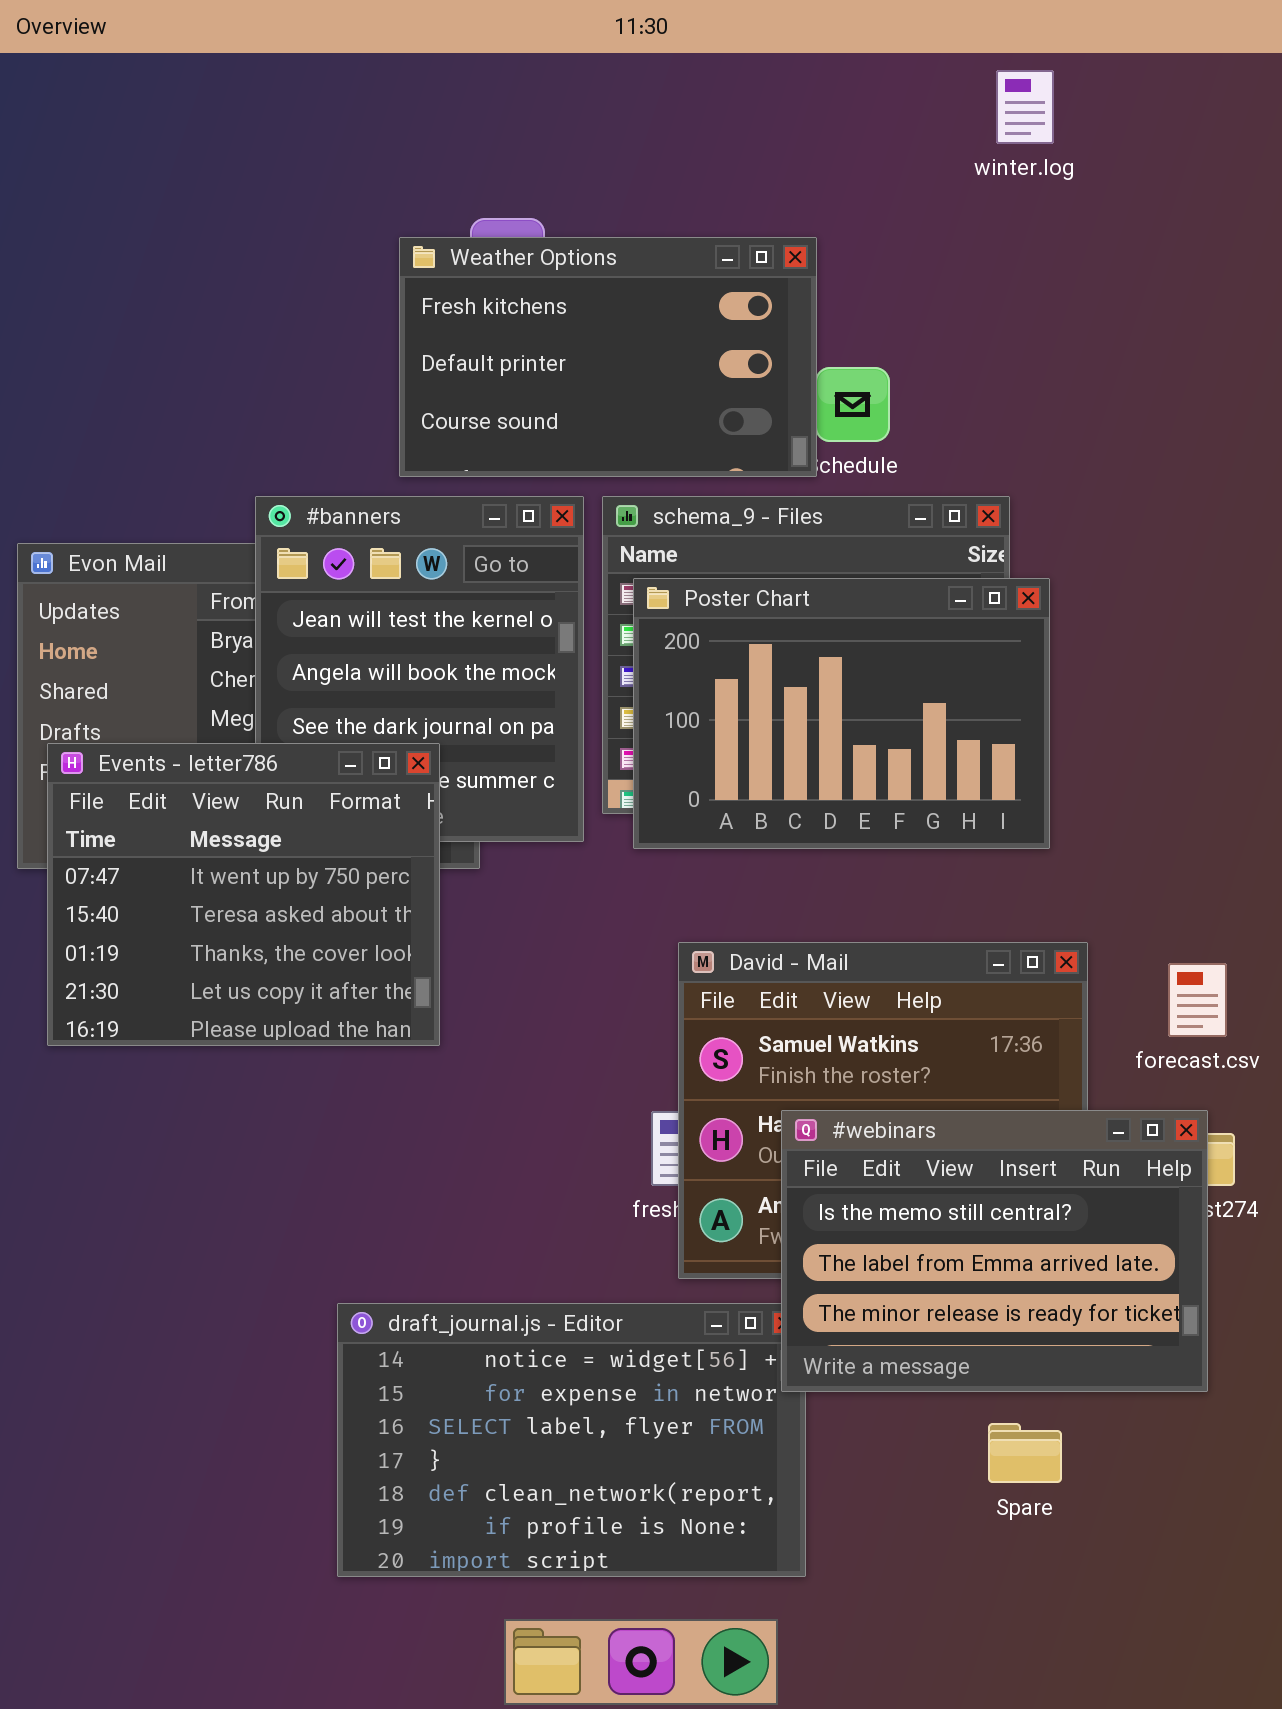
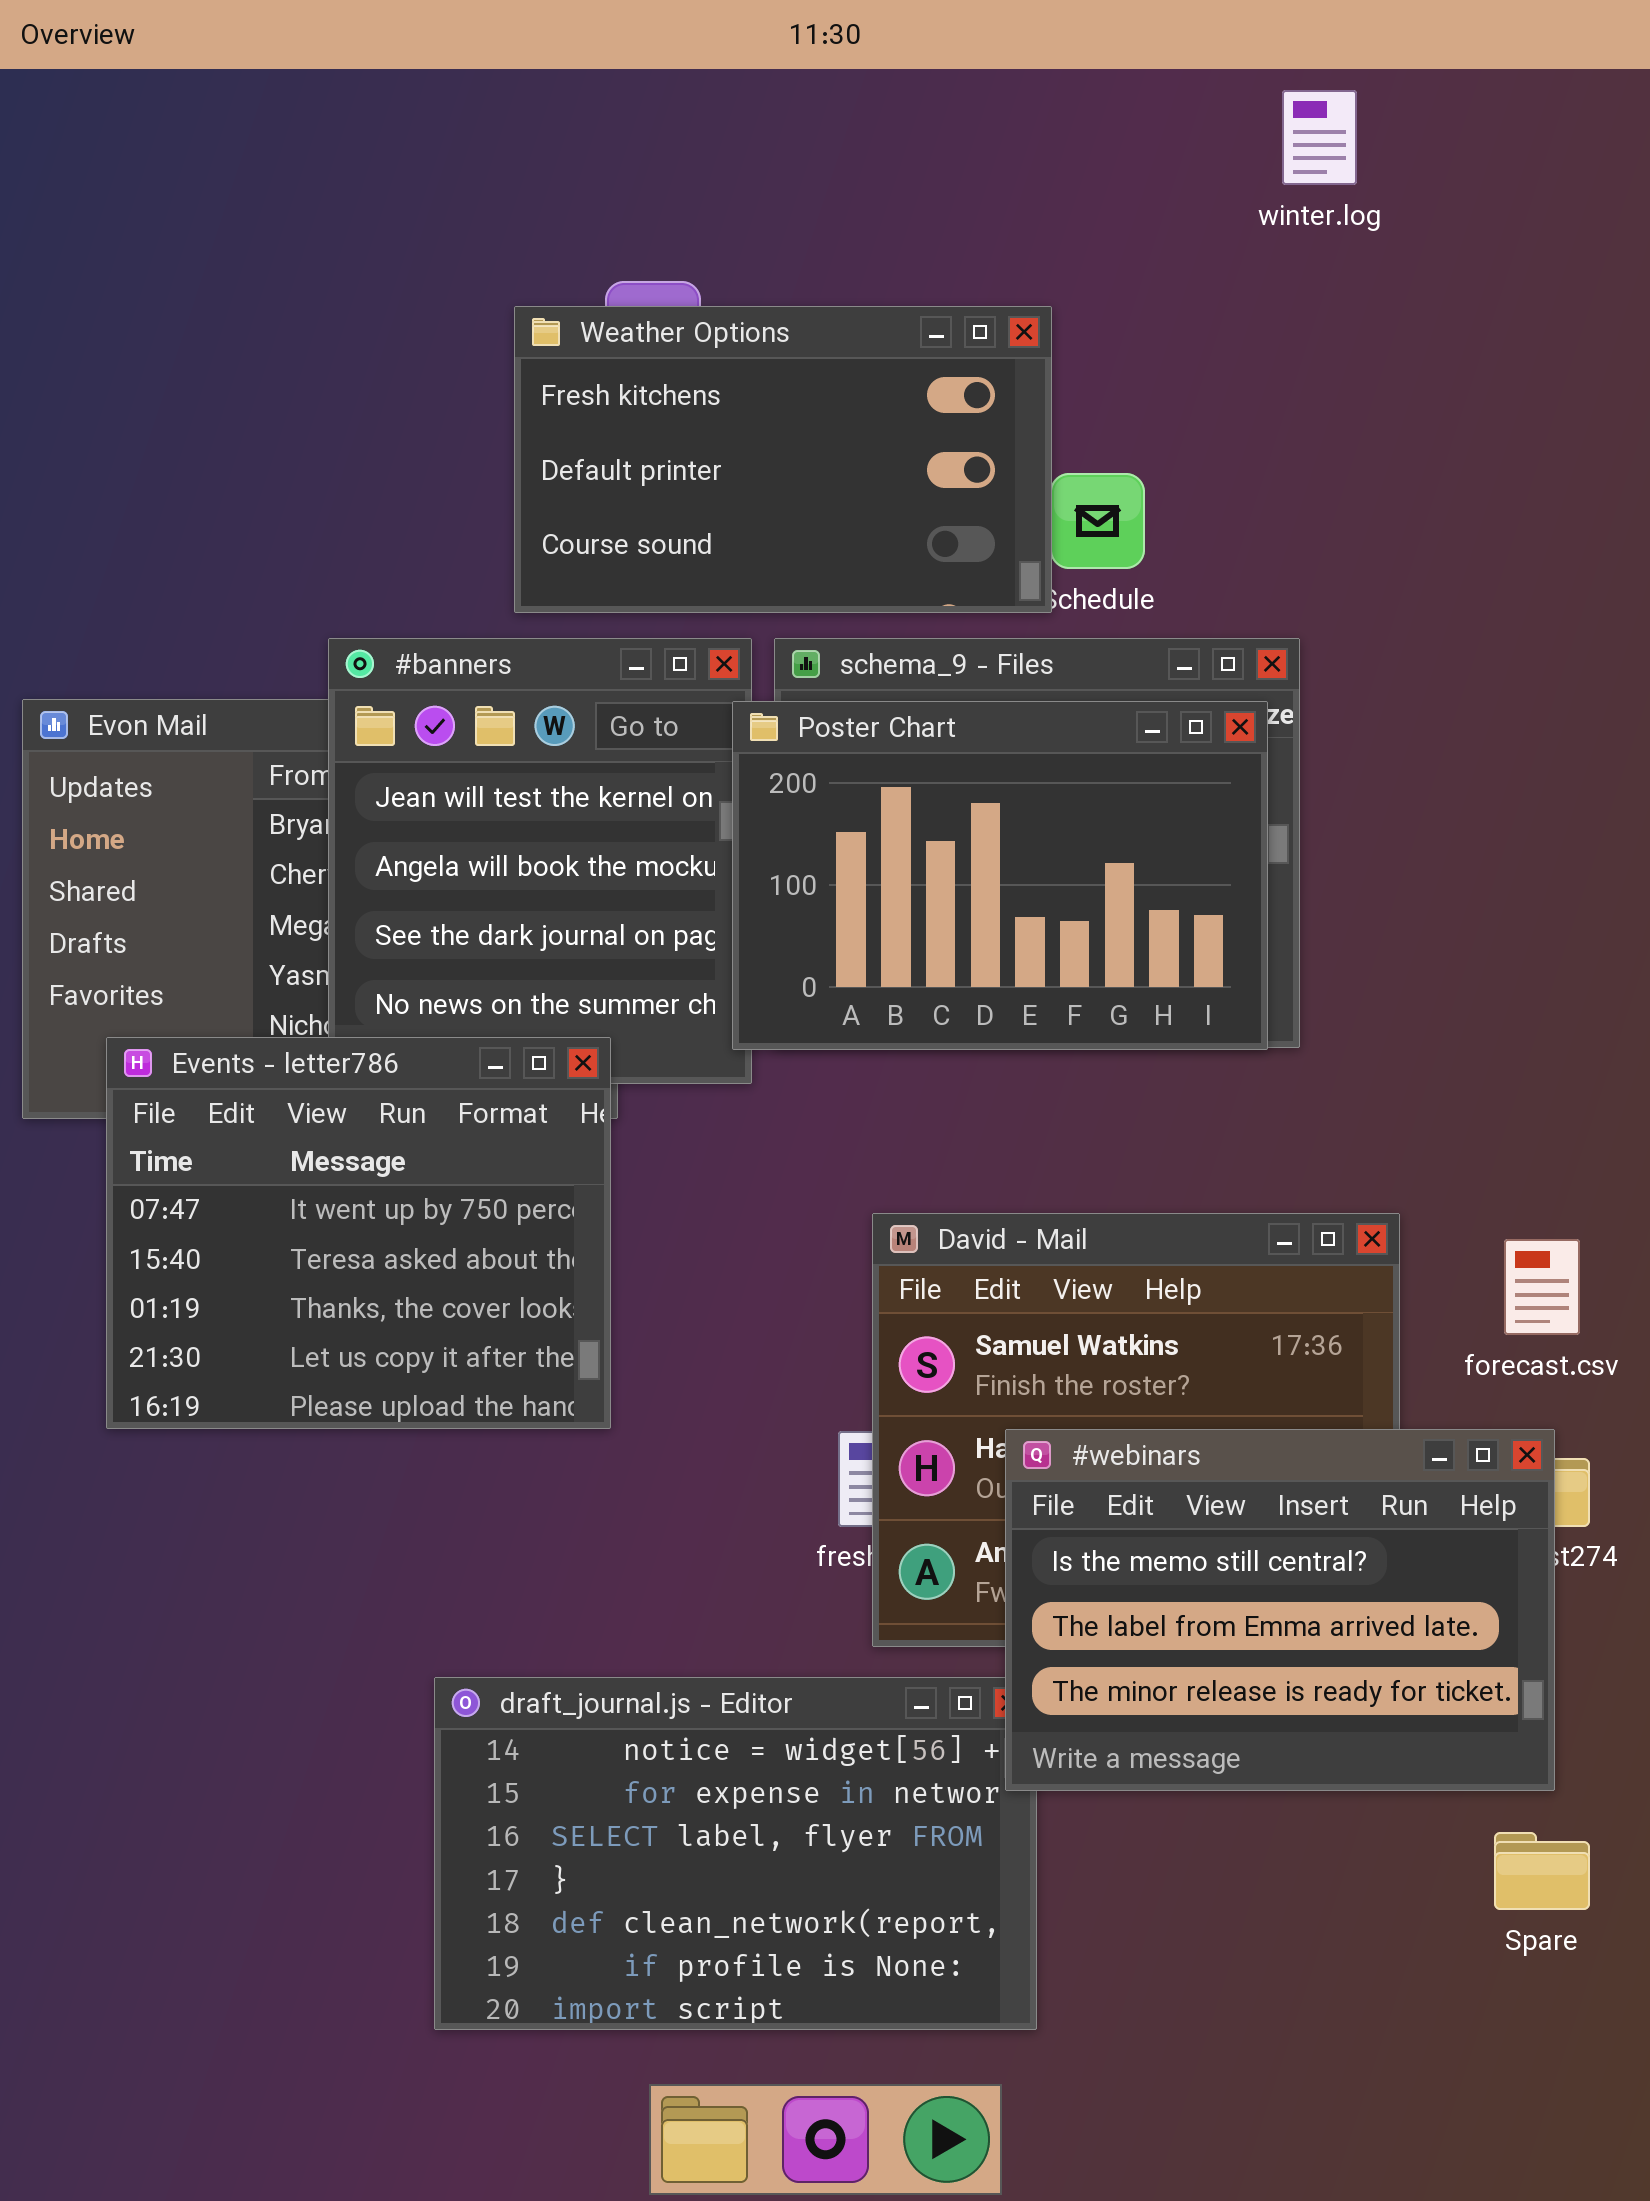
Poster Chart: [633,578,1050,849] -> [732,701,1268,1050], moved
Events - letter786: [47,743,440,1046] -> [106,1037,611,1429], moved
Spare: [988,1423,1062,1483] -> [1494,1832,1590,1910], moved

